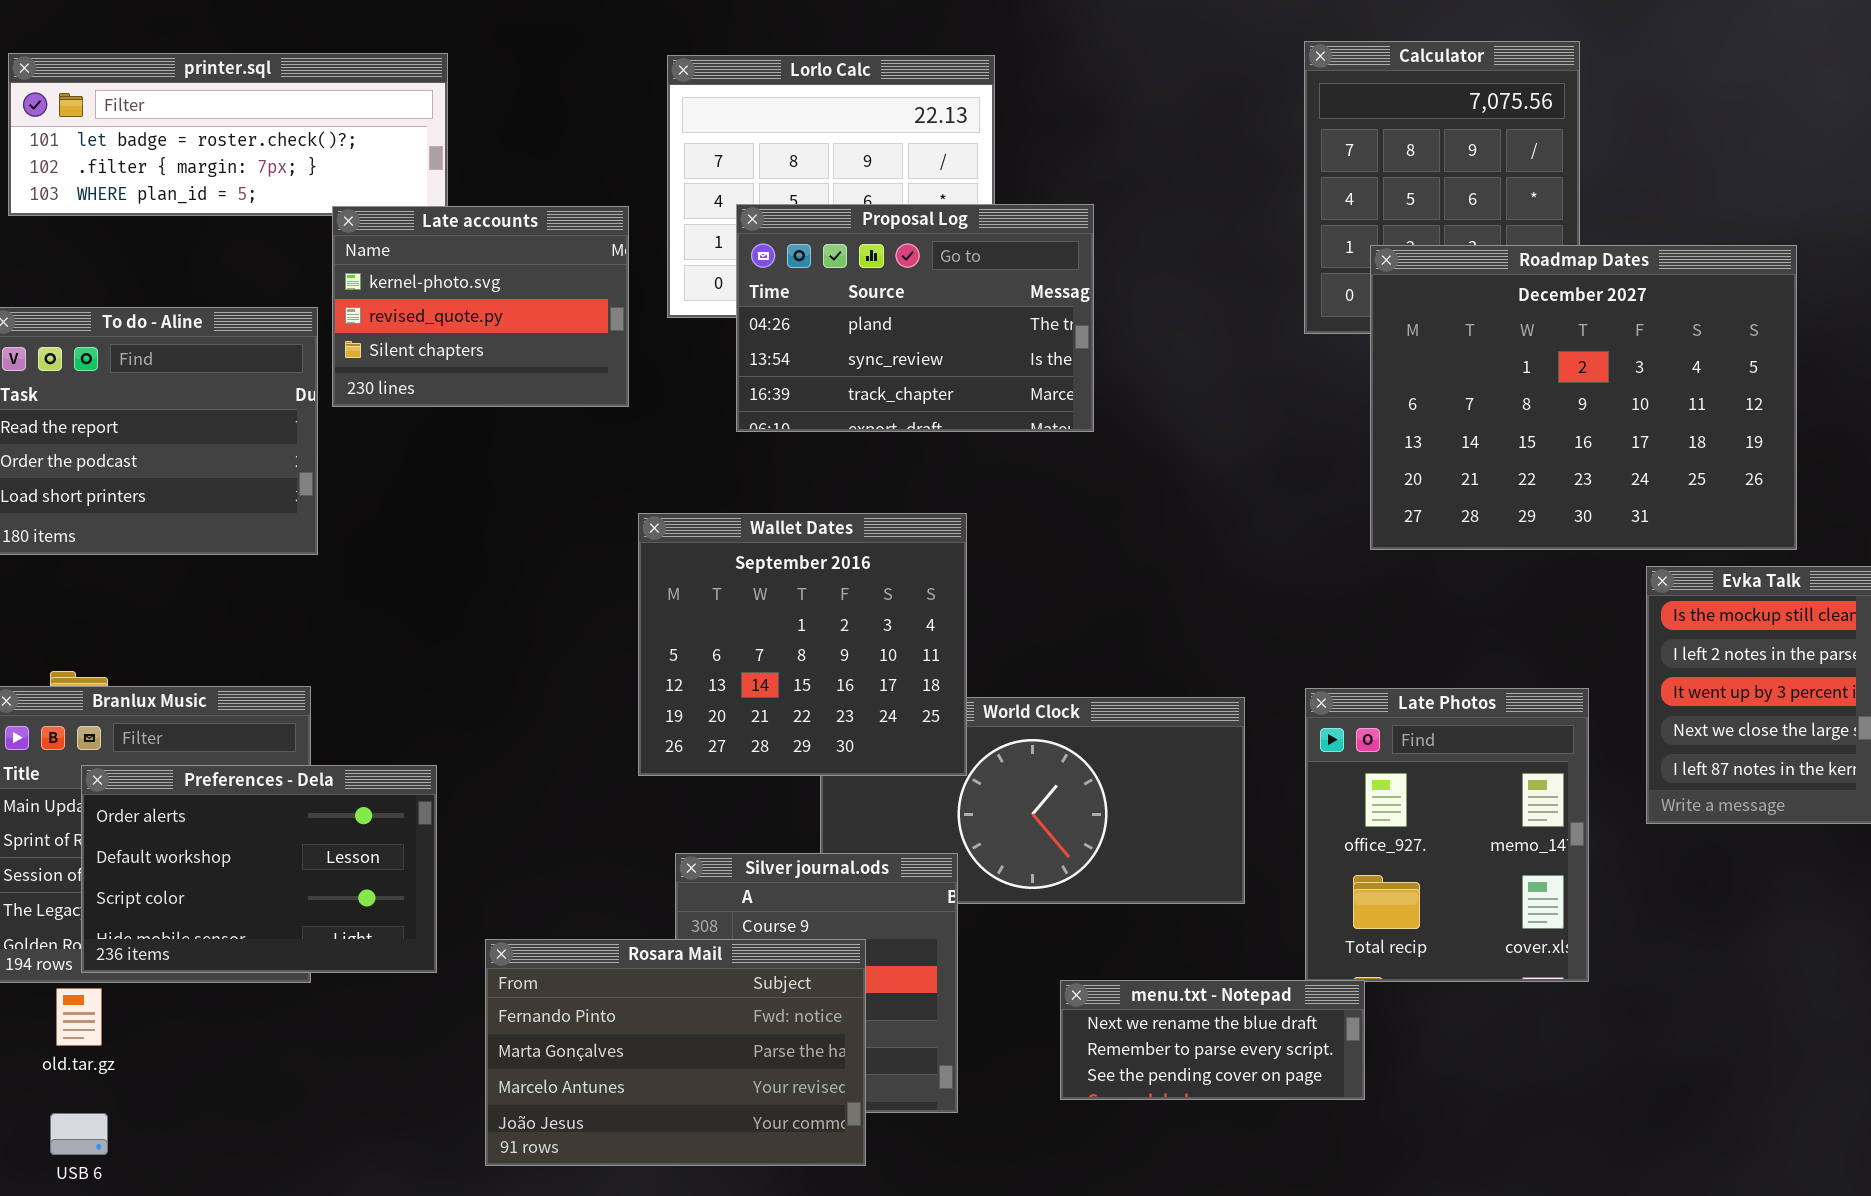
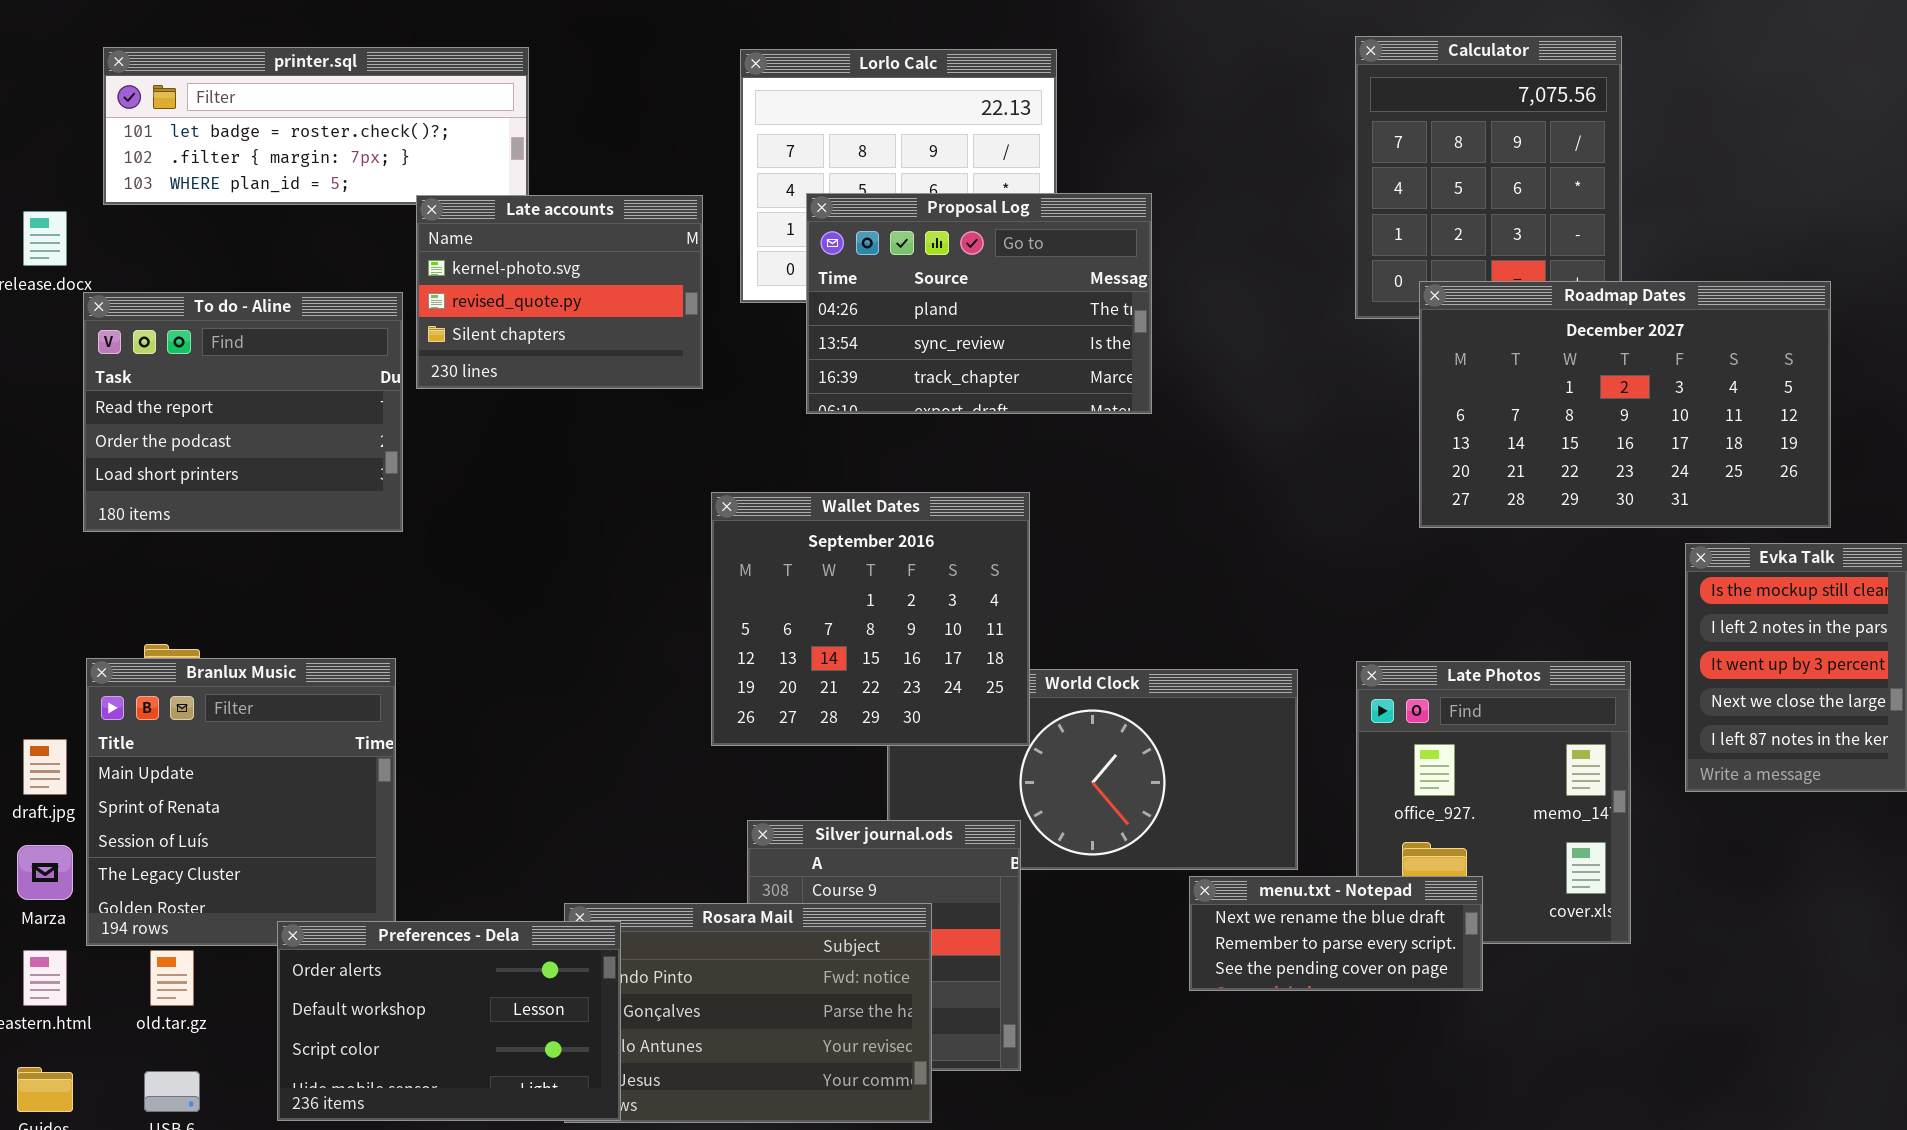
Roadmap Dates: [1370,245,1797,550] -> [1419,281,1831,528], resized
Preferences - Dela: [81,765,437,973] -> [277,921,621,1121], moved
menu.txt - Notepad: [1060,980,1365,1100] -> [1189,876,1483,991], moved

